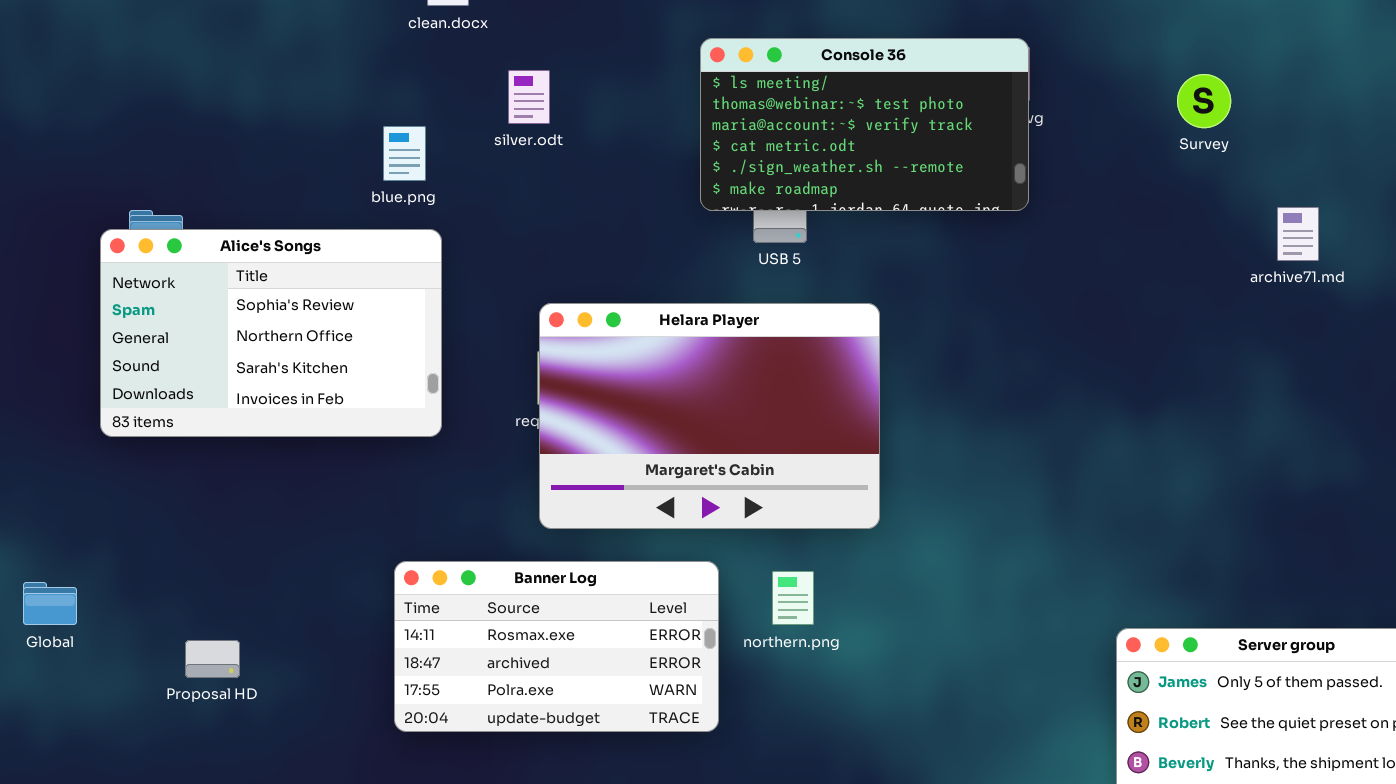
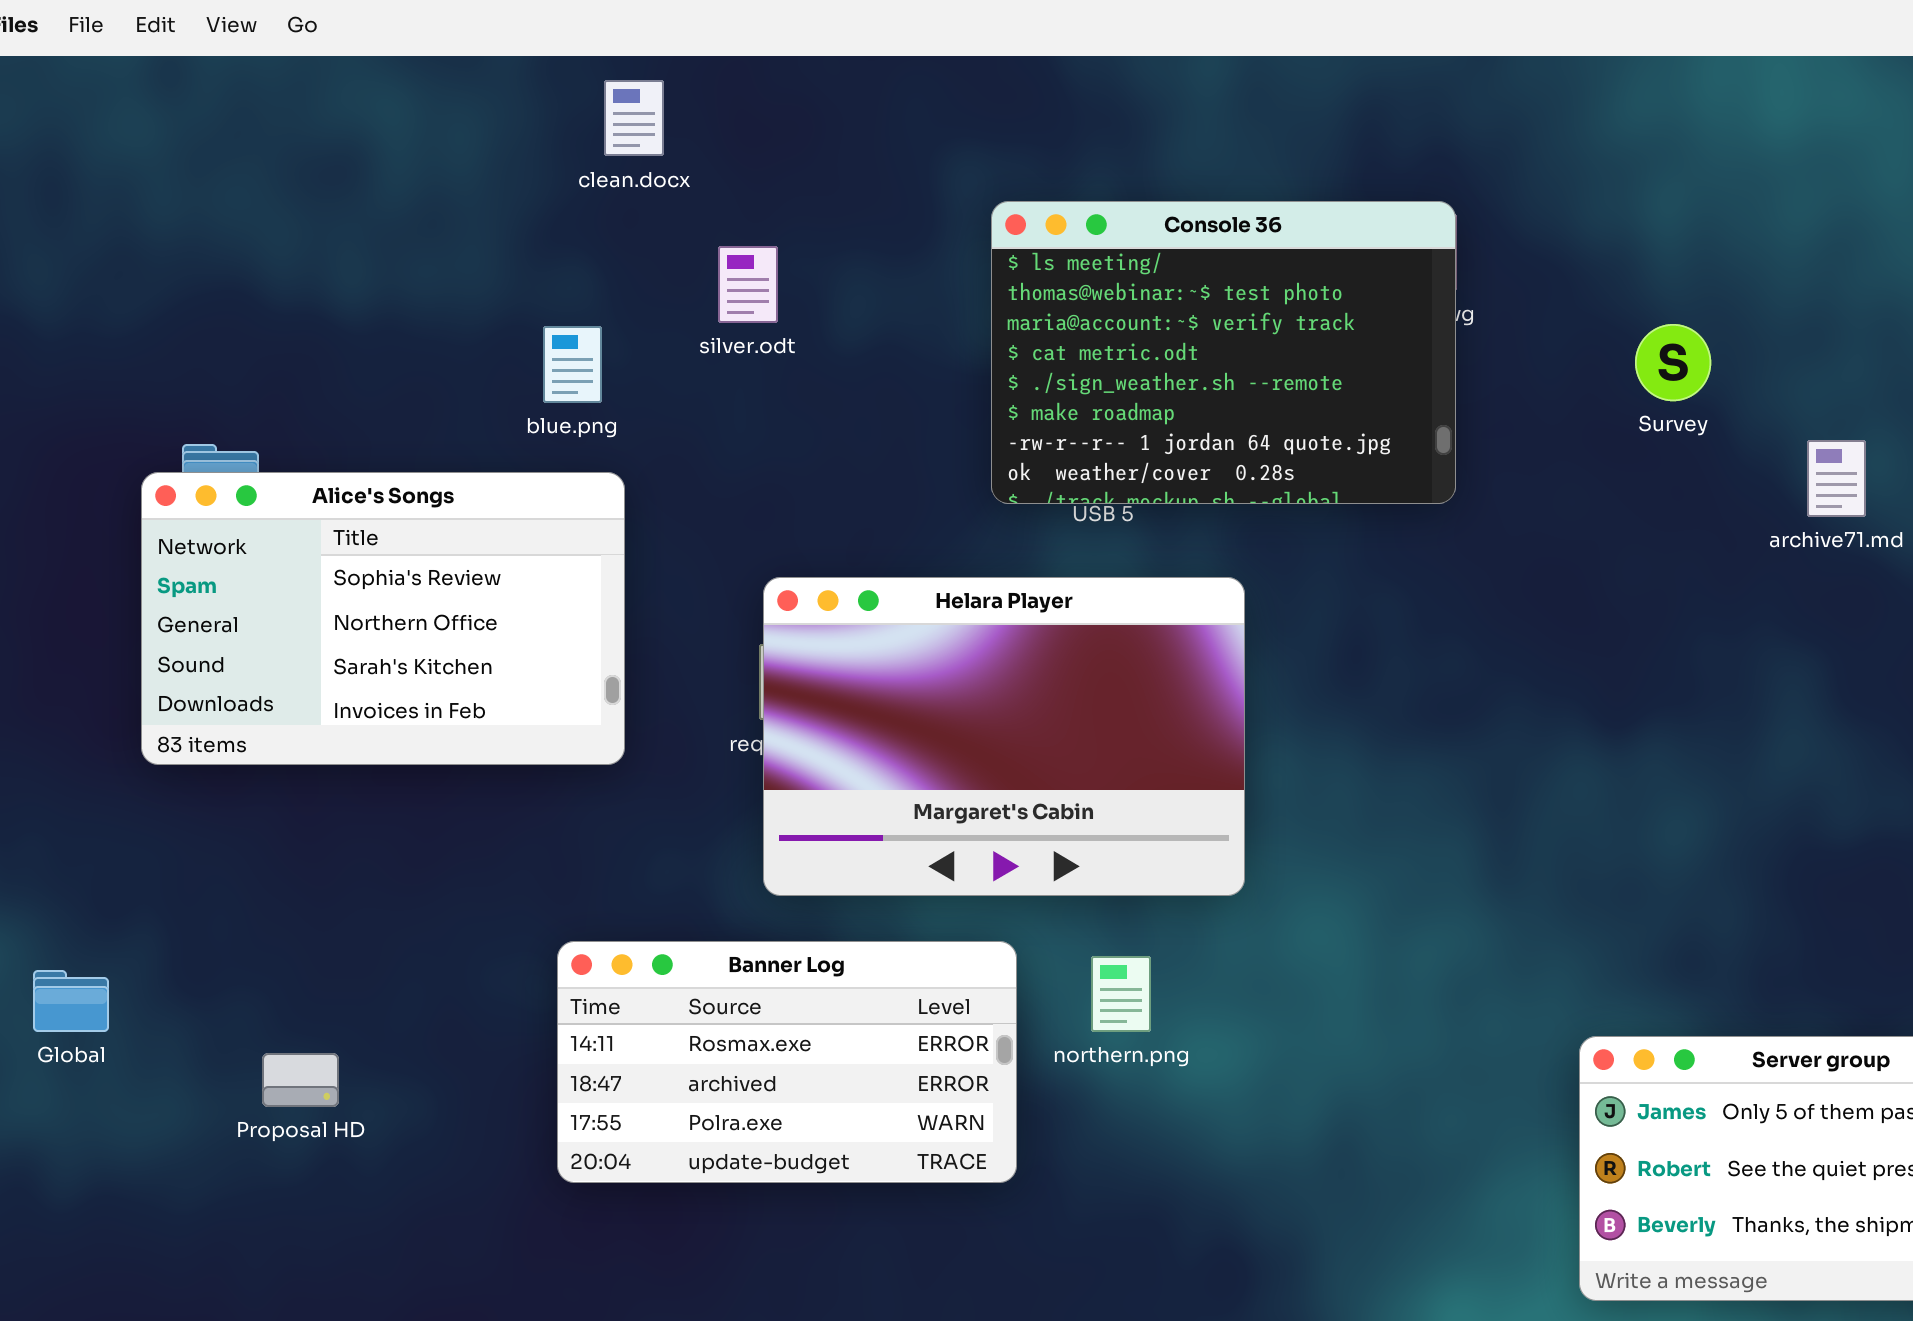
Console 36: [700,38,1029,211] -> [991,201,1456,504], resized
Survey: [1177,74,1231,128] -> [1635,324,1711,401], moved

